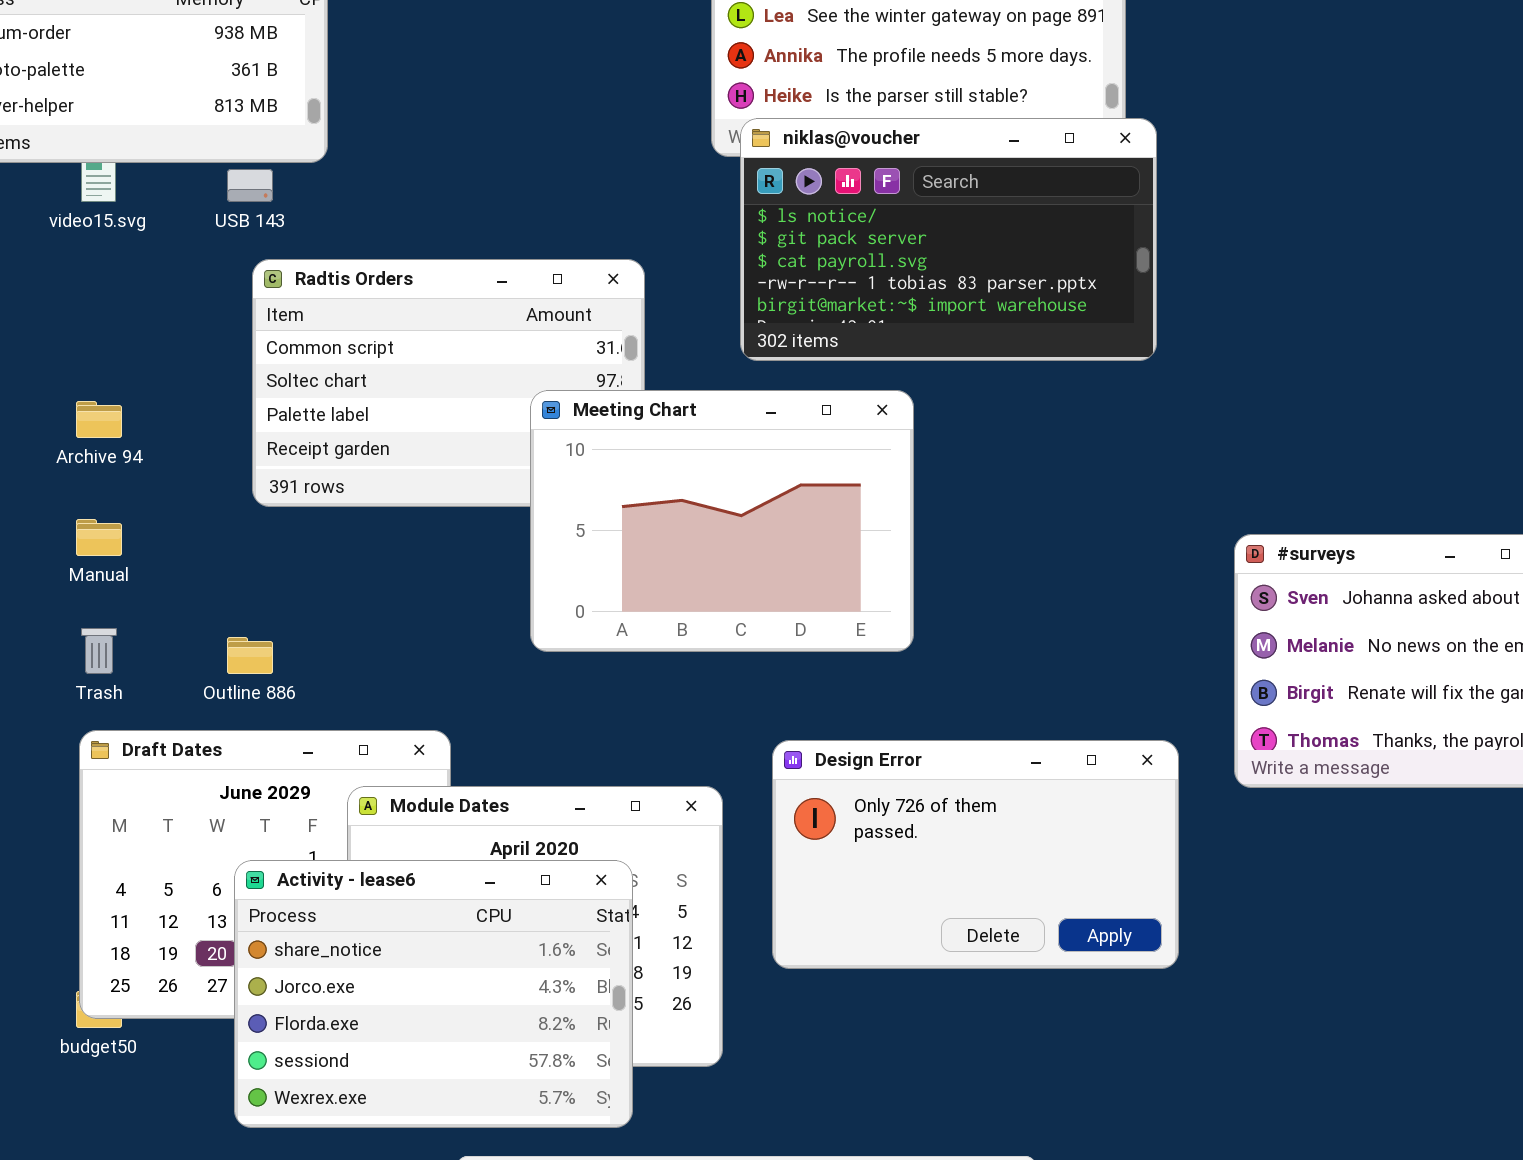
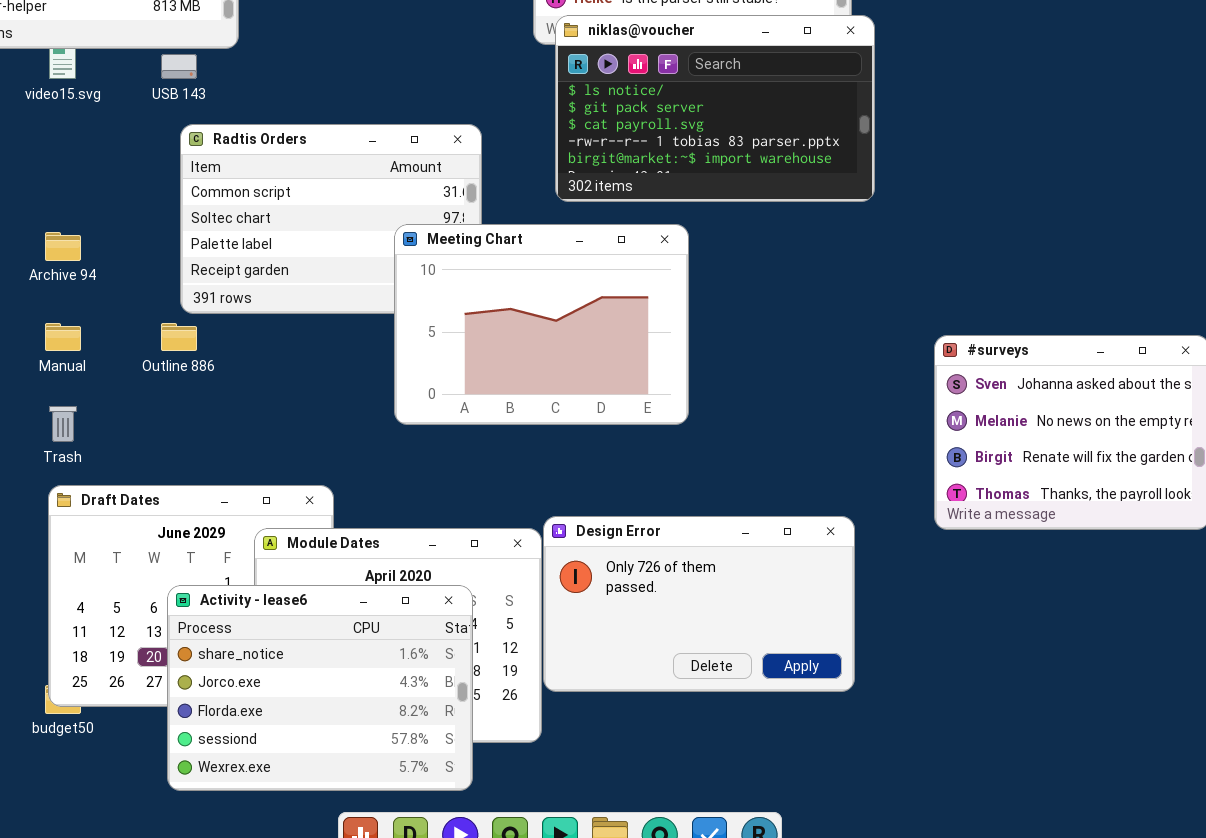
Outline 886: [227,637,273,674] -> [161,323,197,351], moved
Design Error: [772,740,1179,969] -> [543,516,855,692], moved

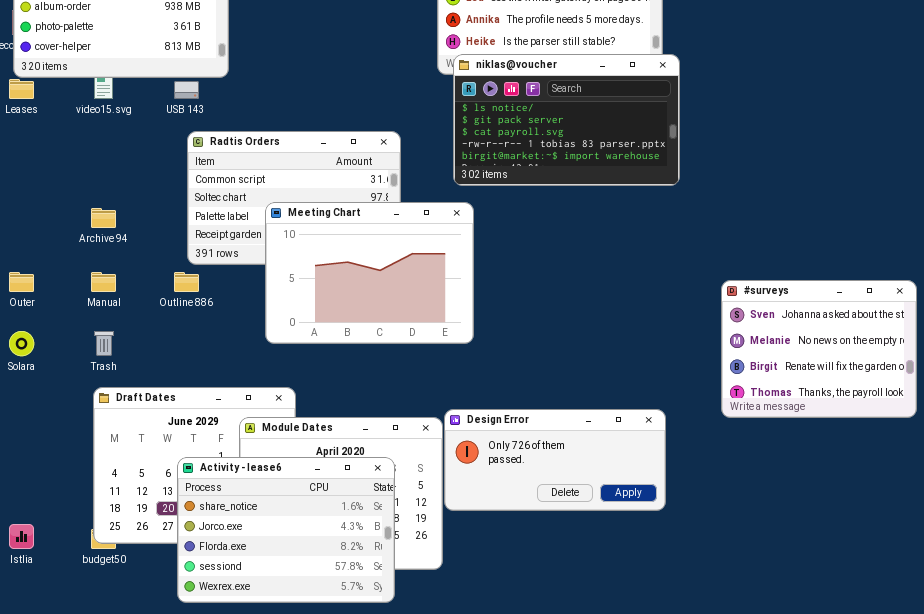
Meeting Chart: [394,224,689,425] -> [265,202,474,344], moved
Design Error: [543,516,855,692] -> [444,409,666,511], resized

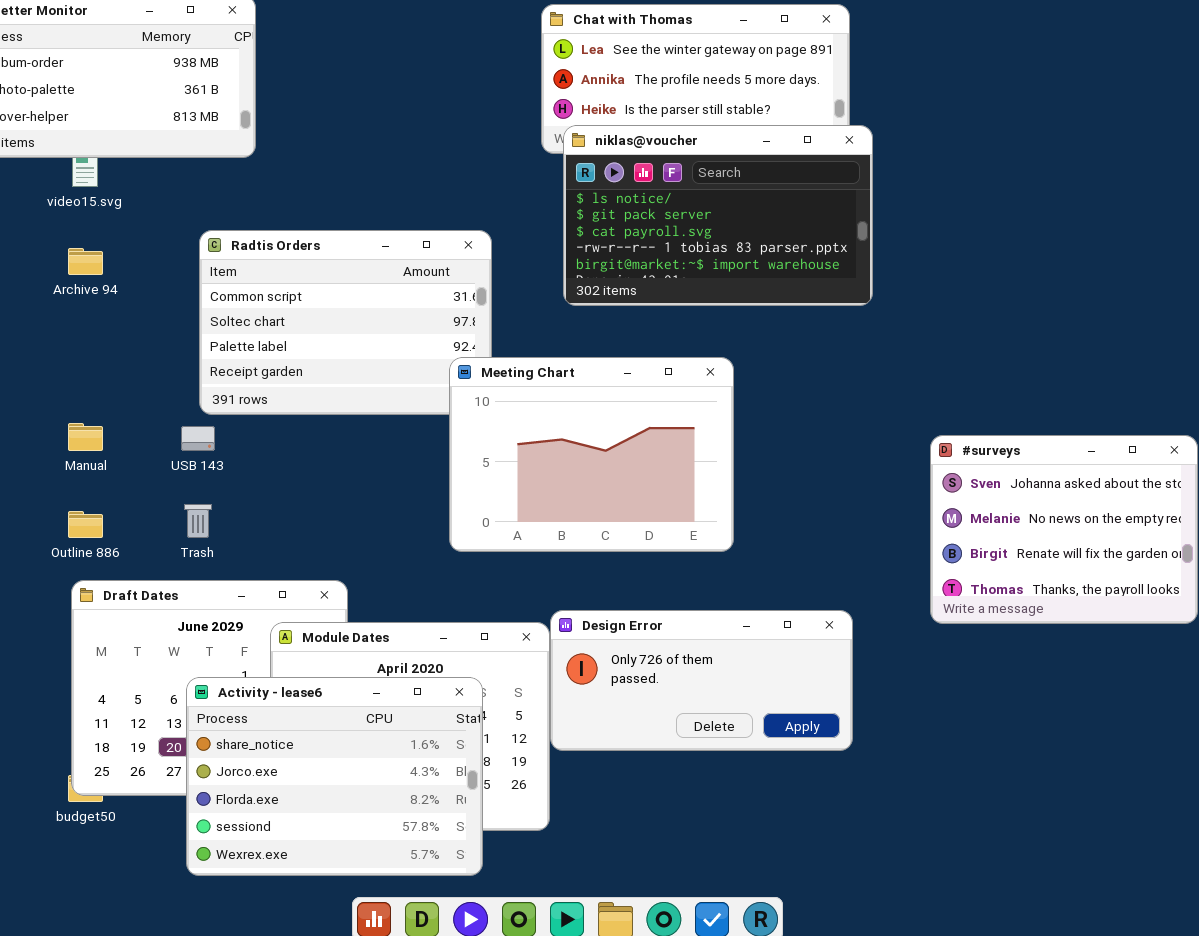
USB 143: [174,81,199,99] -> [181,426,215,451], moved
Meeting Chart: [265,202,474,344] -> [449,357,734,552], moved
Archive 94: [91,208,116,228] -> [68,248,103,275], moved
Outline 886: [174,272,199,292] -> [68,511,103,538], moved
Trash: [94,331,114,356] -> [184,504,212,538], moved

